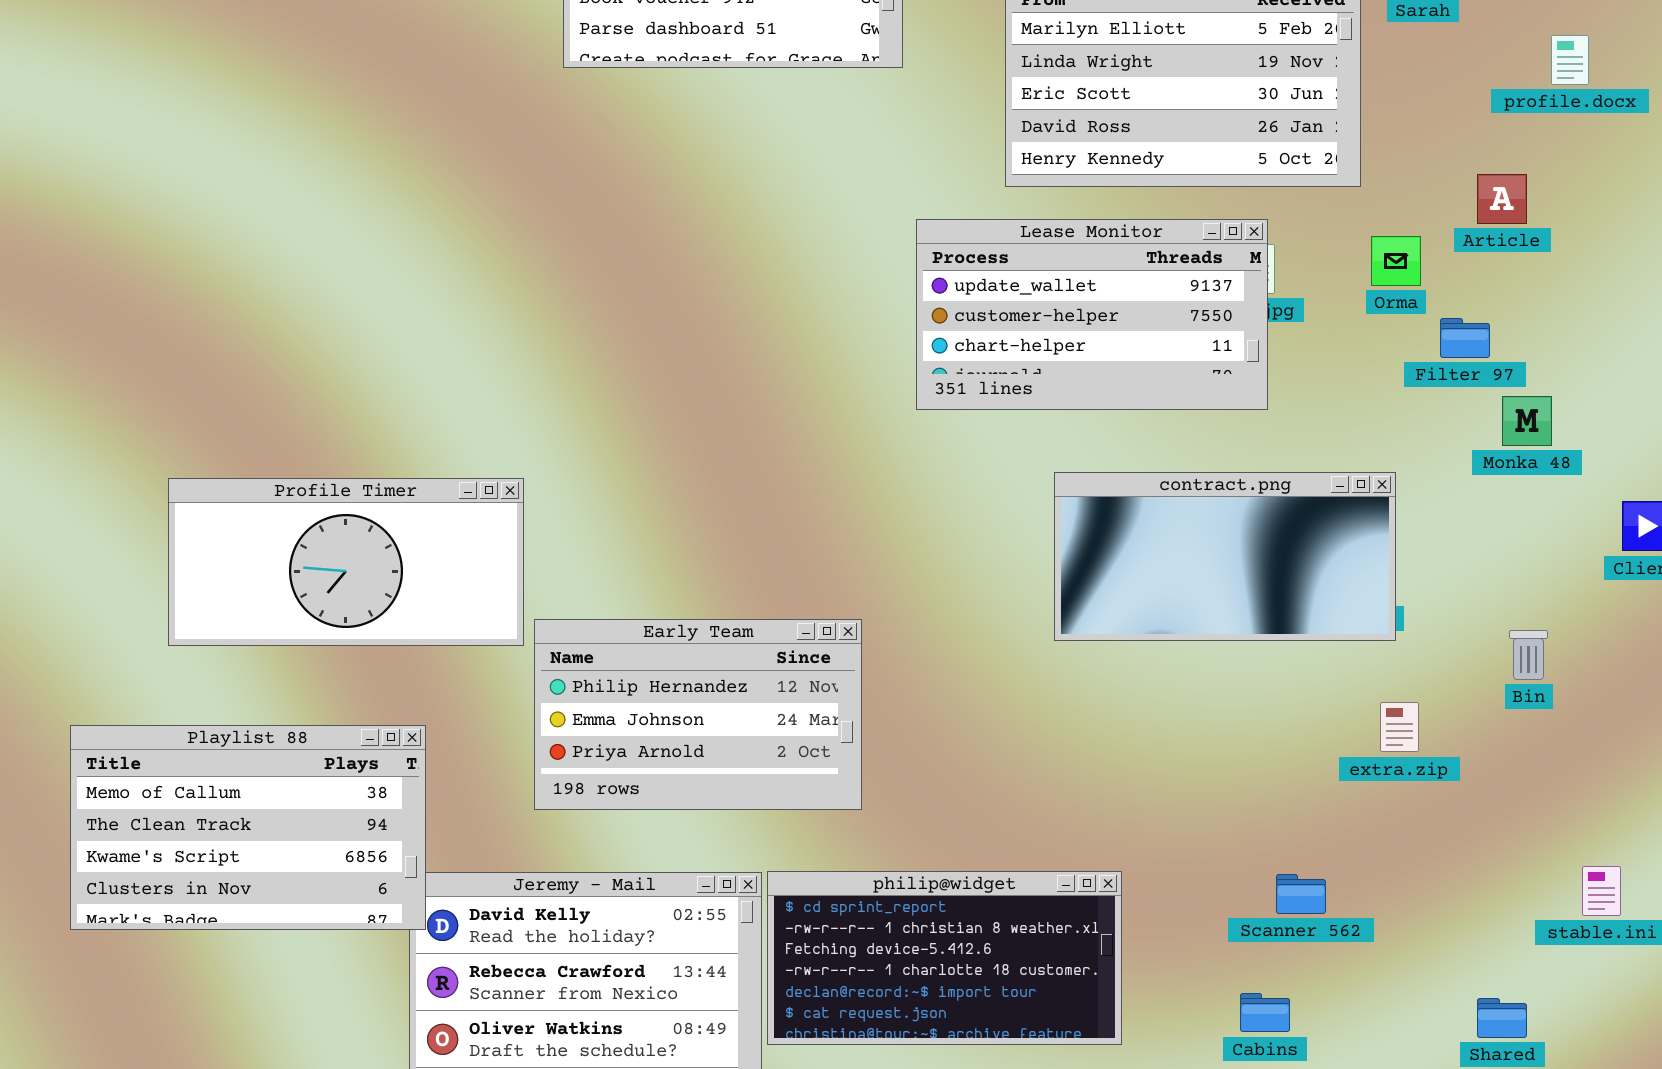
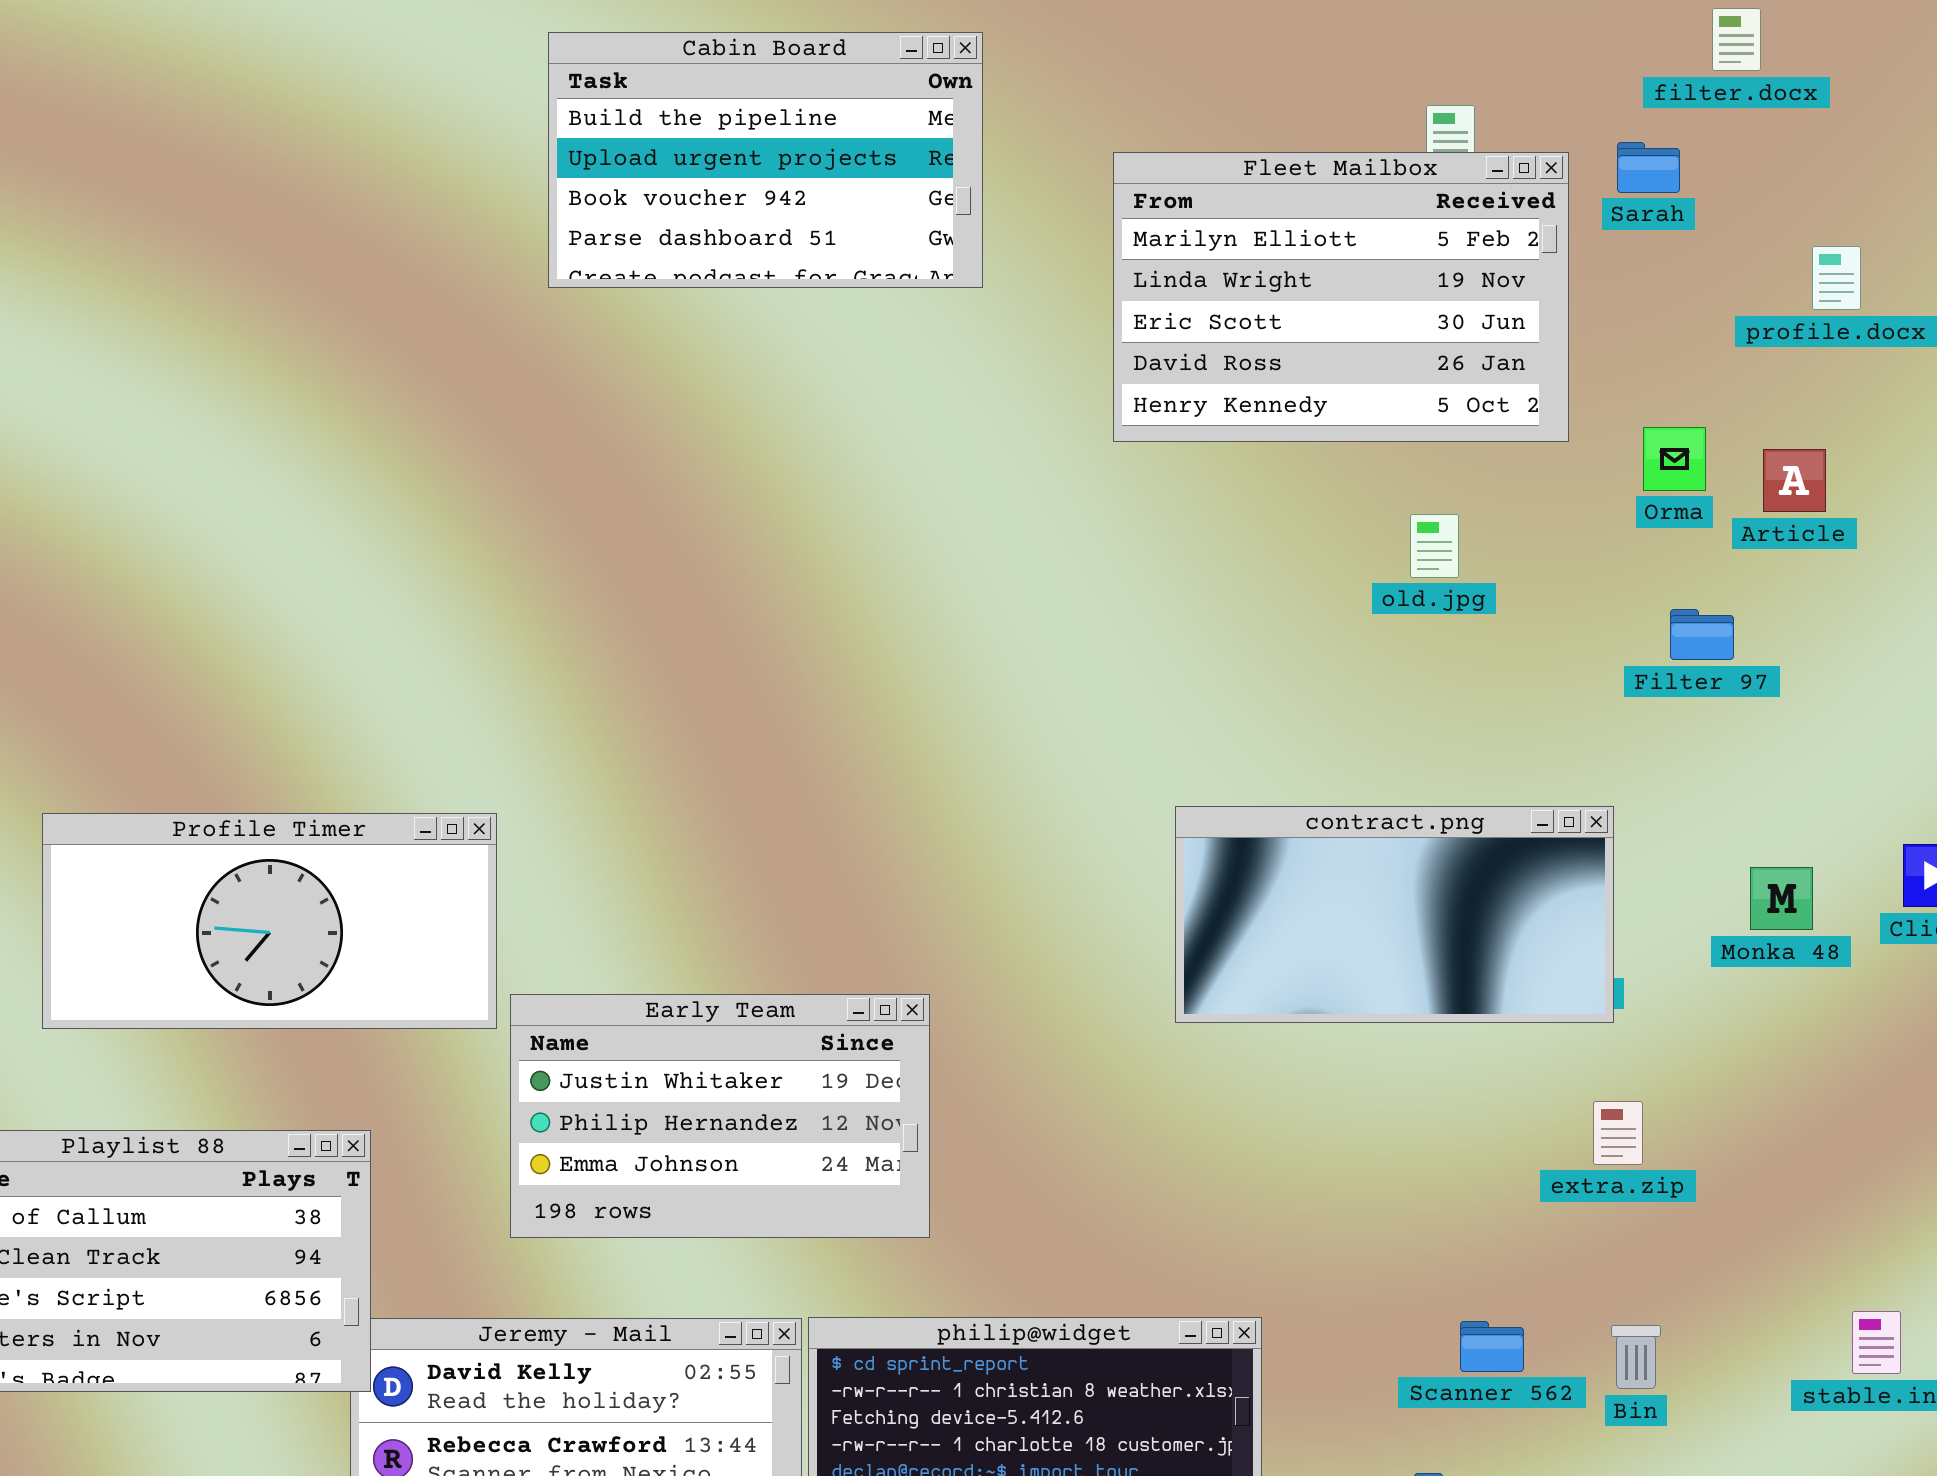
Article: [1477,174,1527,224] -> [1763,449,1826,512], moved
Lease Monitor: [916,219,1268,410] -> none, closed
Orma: [1371,236,1421,286] -> [1643,427,1706,491], moved
Monka 48: [1502,396,1552,446] -> [1750,867,1813,930], moved
Early Team: [534,619,862,810] -> [510,994,930,1238], scrolled up 1 row
Bin: [1509,630,1548,680] -> [1611,1325,1661,1389], moved

